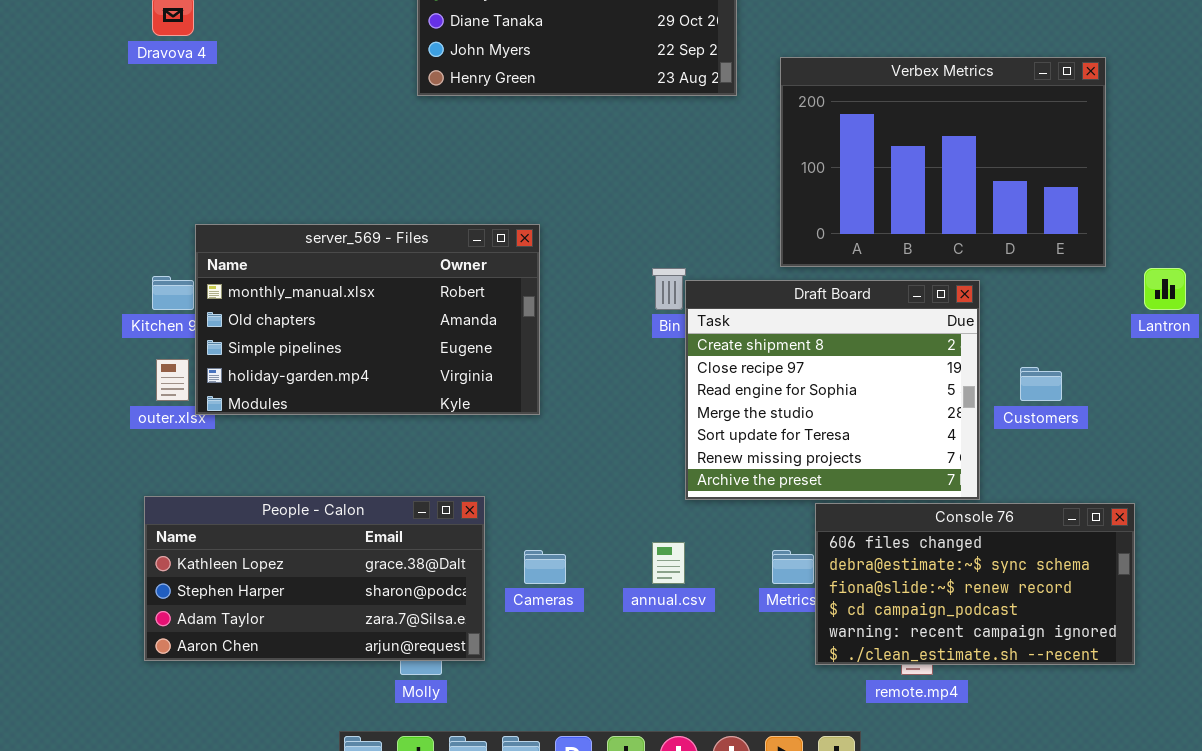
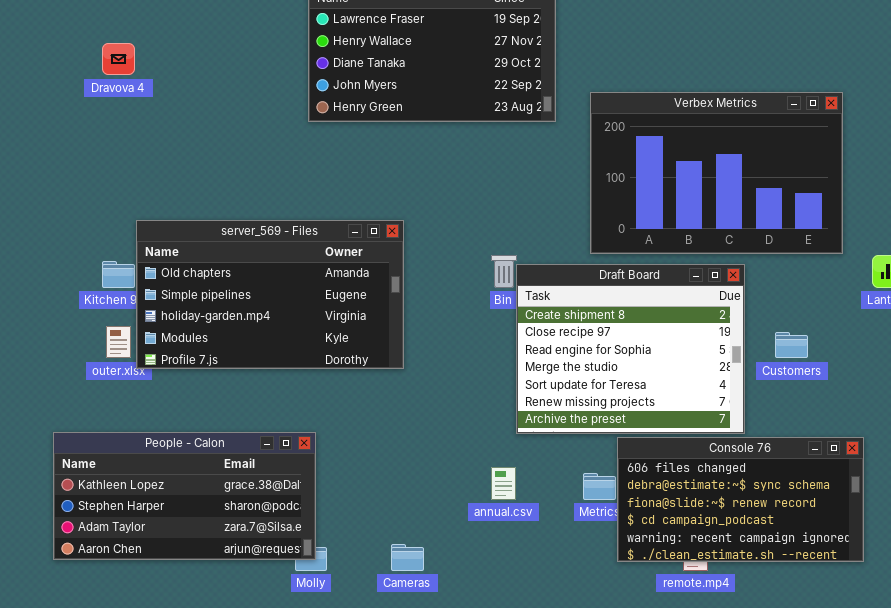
server_569 - Files: [195,224,540,415] -> [136,220,404,369], scrolled down 1 row
People - Calon: [144,496,485,661] -> [53,432,316,560], moved
Cameras: [524,550,566,584] -> [391,544,424,571], moved

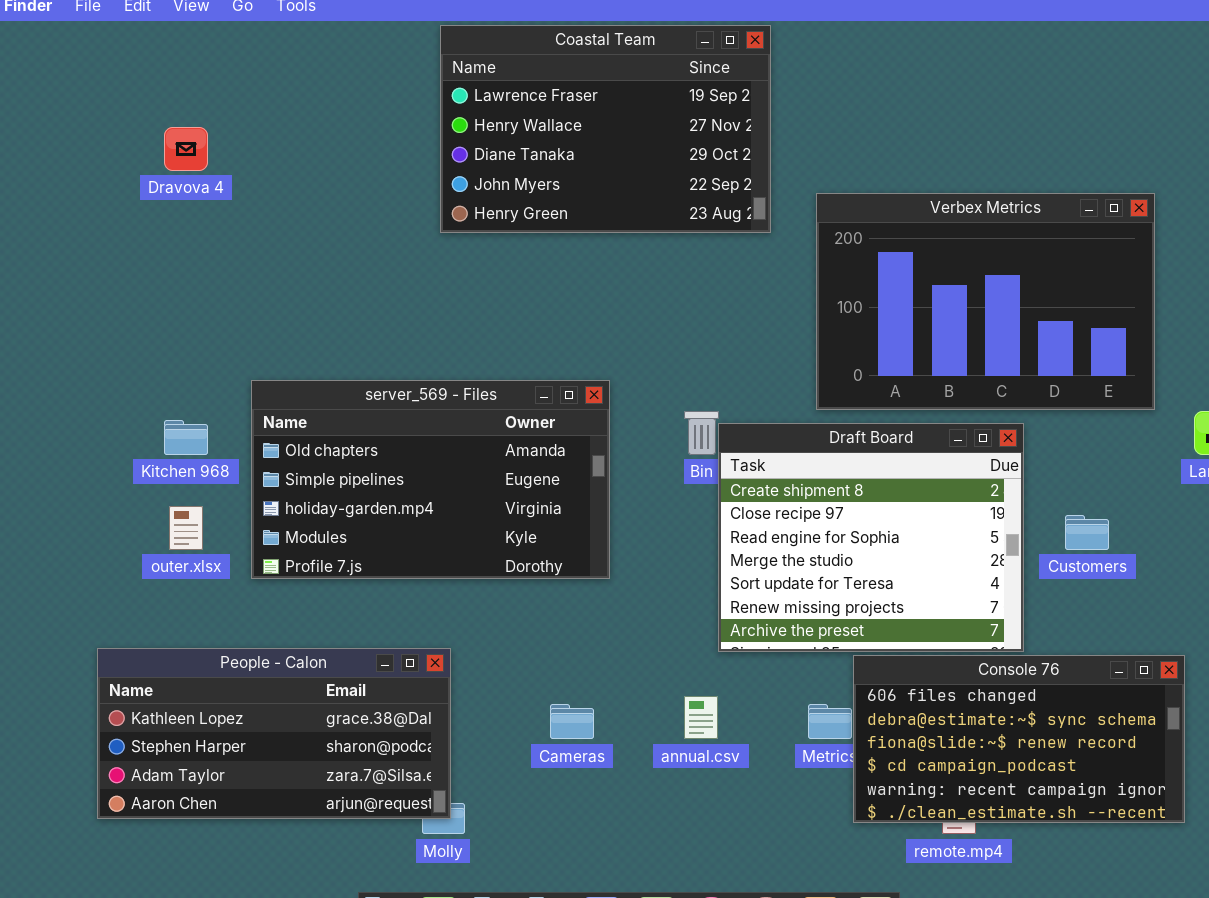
server_569 - Files: [136,220,404,369] -> [251,380,610,579], moved
Cameras: [391,544,424,571] -> [550,704,594,739], moved

